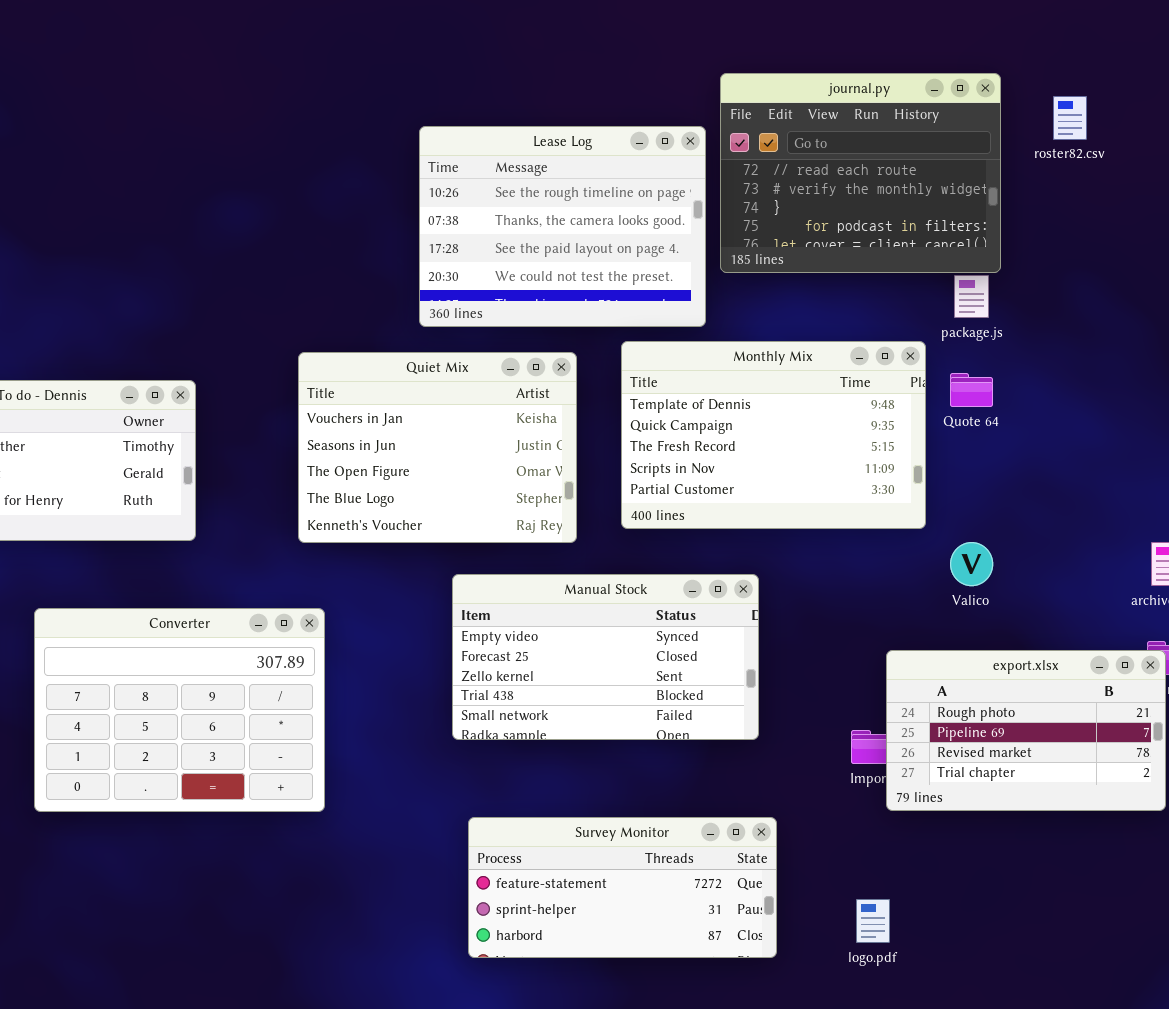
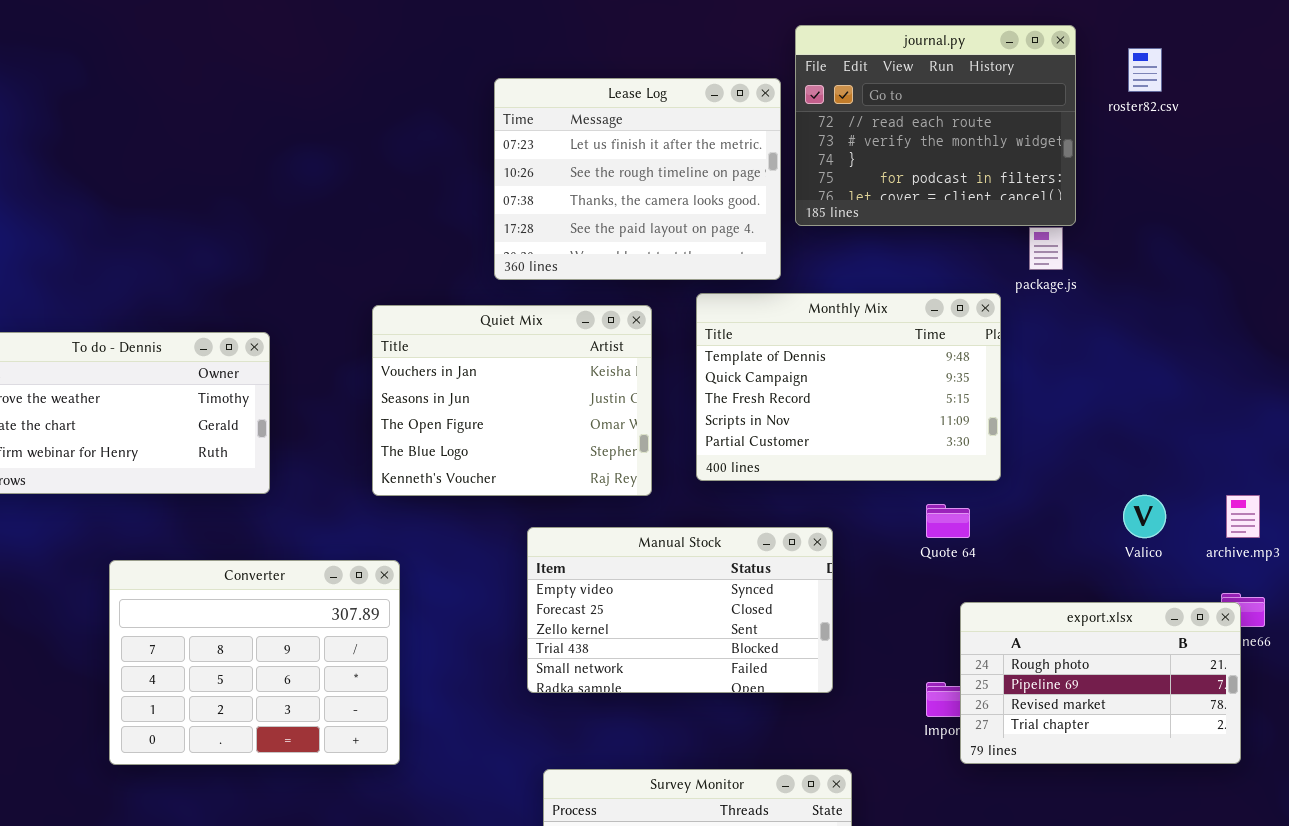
Lease Log: [419,126,706,327] -> [494,78,781,280], scrolled up 1 row
Quote 64: [950,373,993,407] -> [926,504,970,538], moved
Valico: [950,542,993,586] -> [1123,495,1166,538], moved

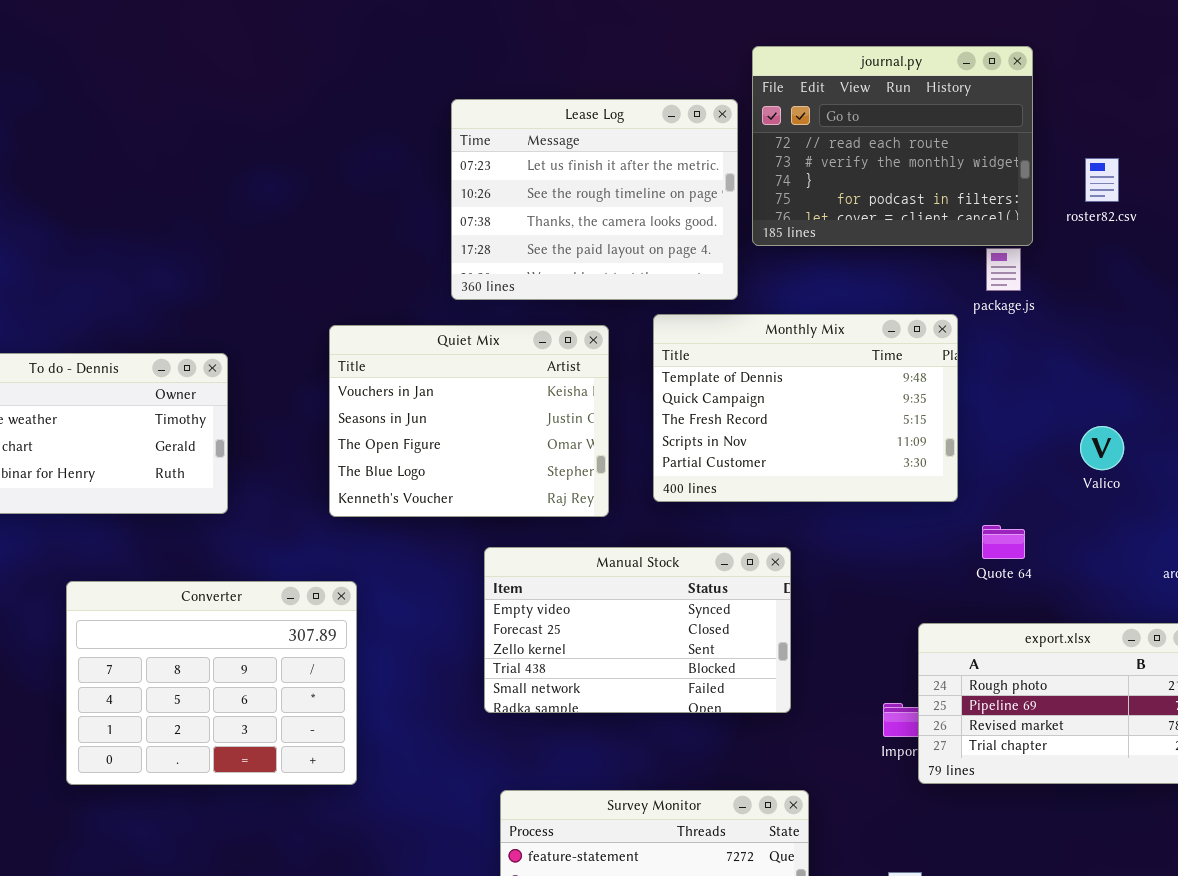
roster82.csv: [1128,48,1162,92] -> [1085,158,1119,202], moved
Valico: [1123,495,1166,538] -> [1080,426,1124,470], moved
Quote 64: [926,504,970,538] -> [982,525,1025,559], moved

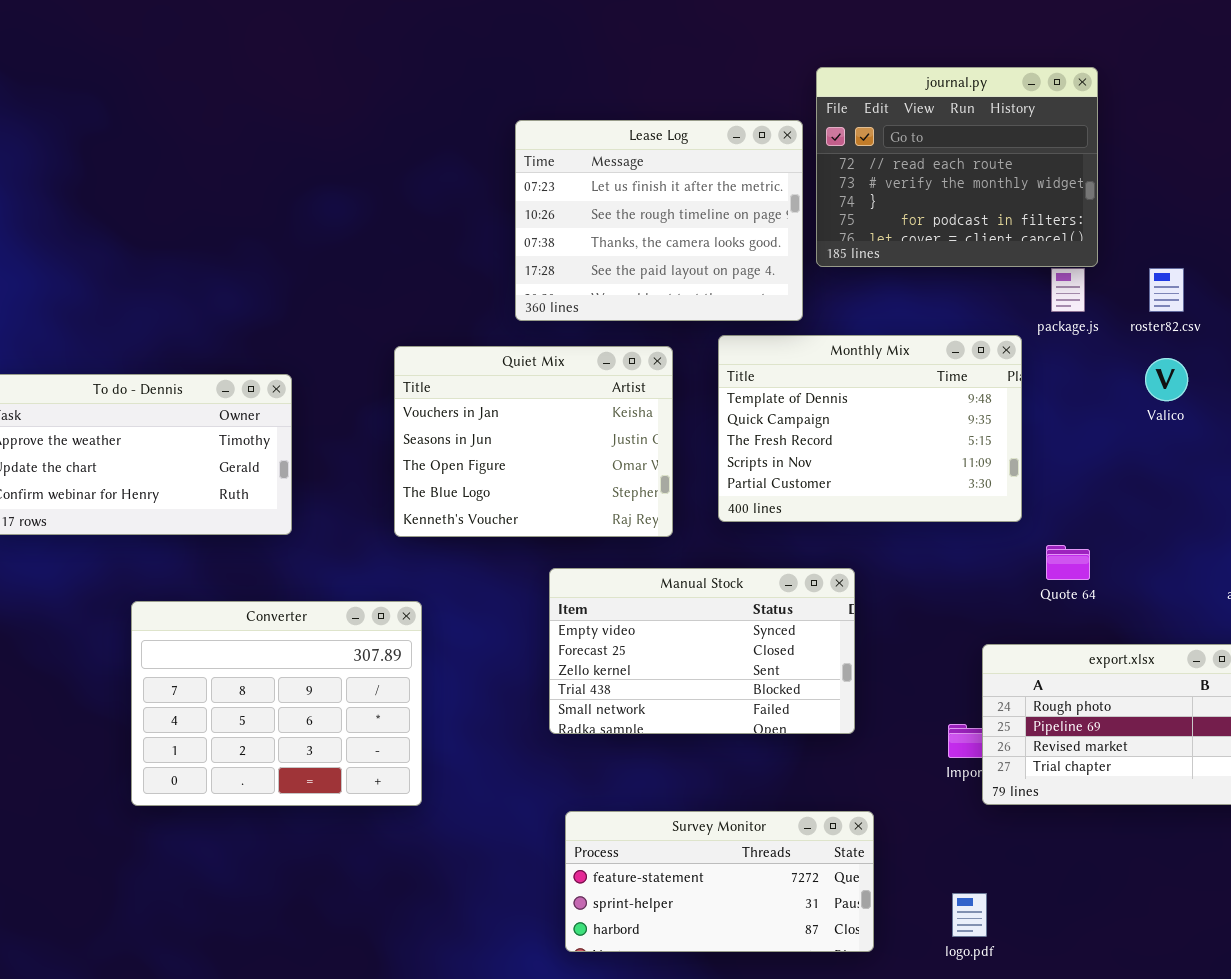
roster82.csv: [1085,158,1119,202] -> [1149,268,1184,312], moved
Valico: [1080,426,1124,470] -> [1145,358,1188,401], moved

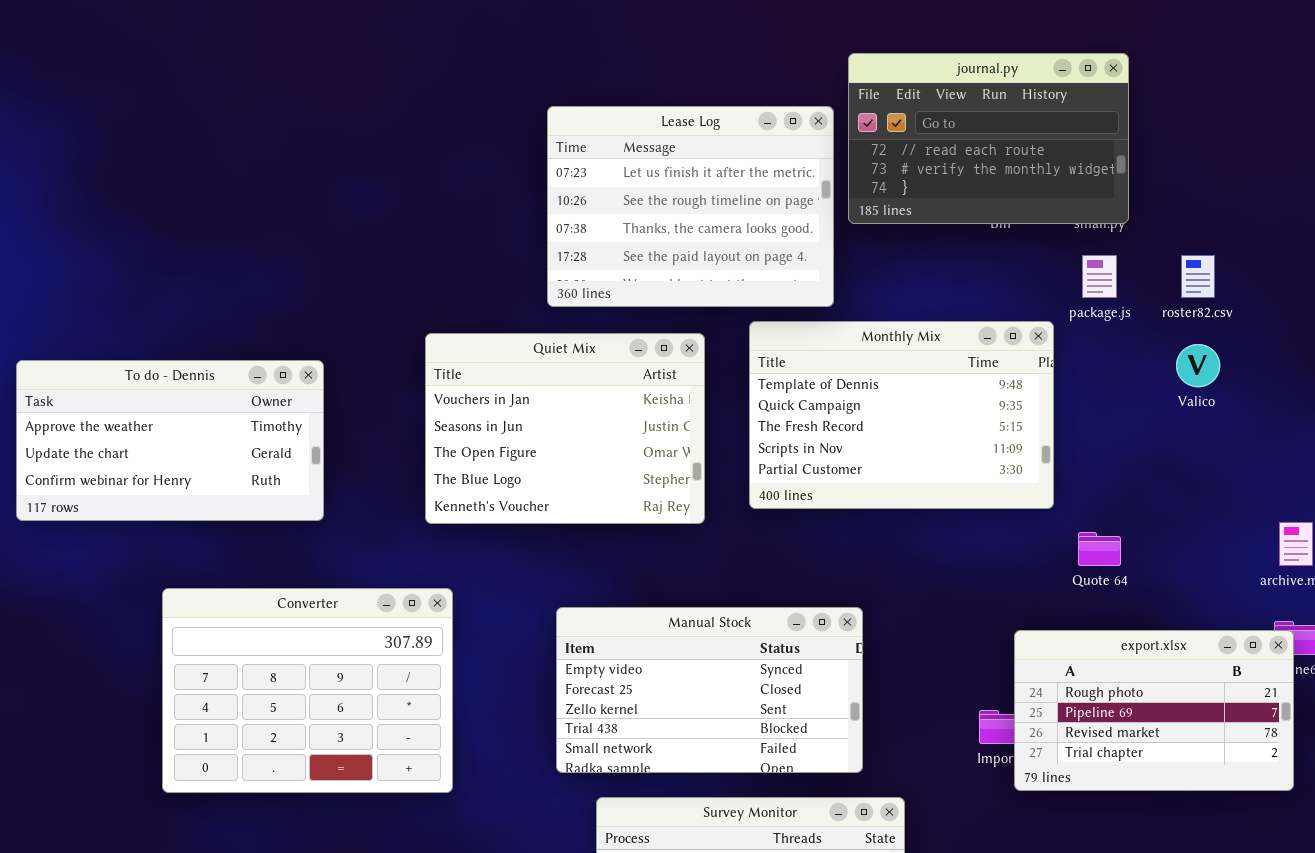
journal.py: [816,67,1098,267] -> [848,53,1129,224], resized
Manual Stock: [549,568,855,734] -> [556,607,863,773], moved

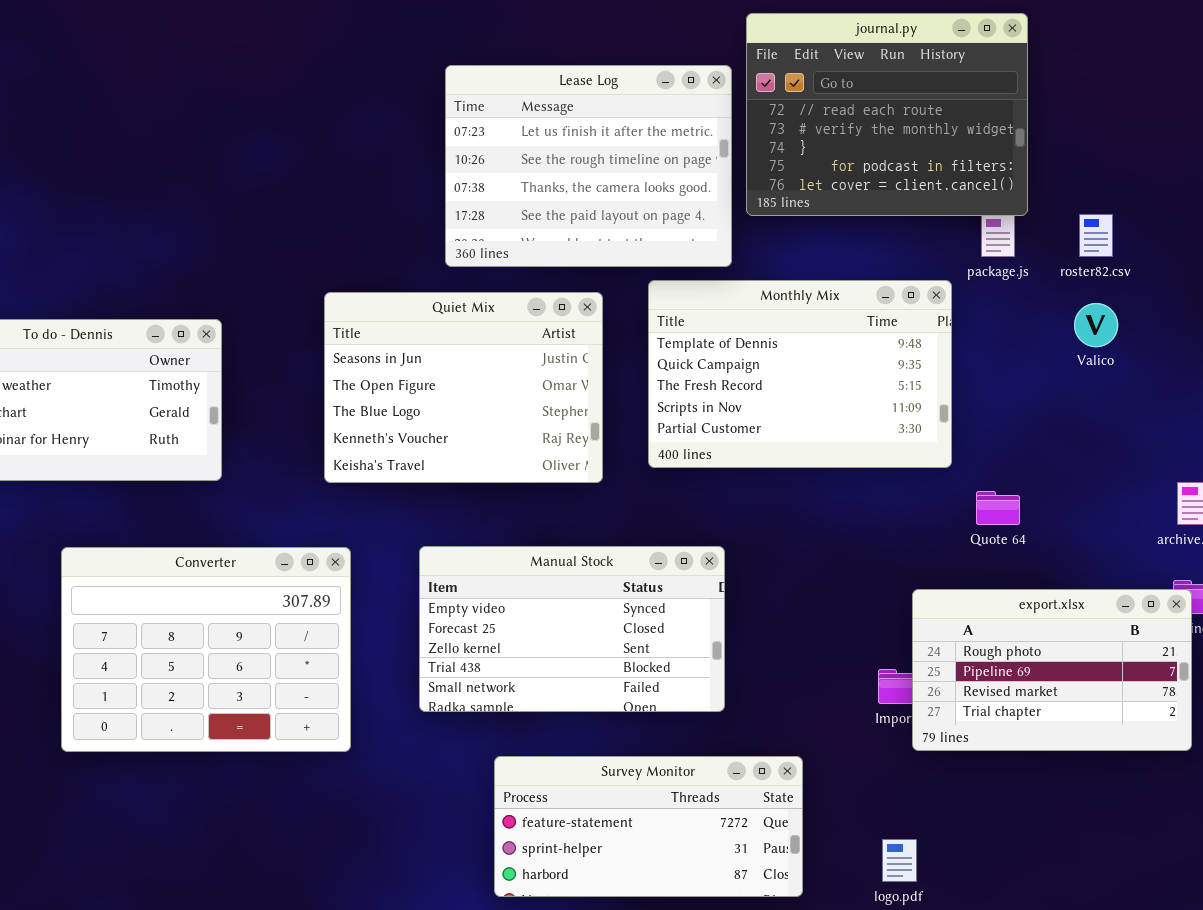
journal.py: [848,53,1129,224] -> [746,13,1028,216], resized
Quiet Mix: [425,333,705,524] -> [324,292,603,483], scrolled down 1 row
Manual Stock: [556,607,863,773] -> [419,546,725,712], moved

